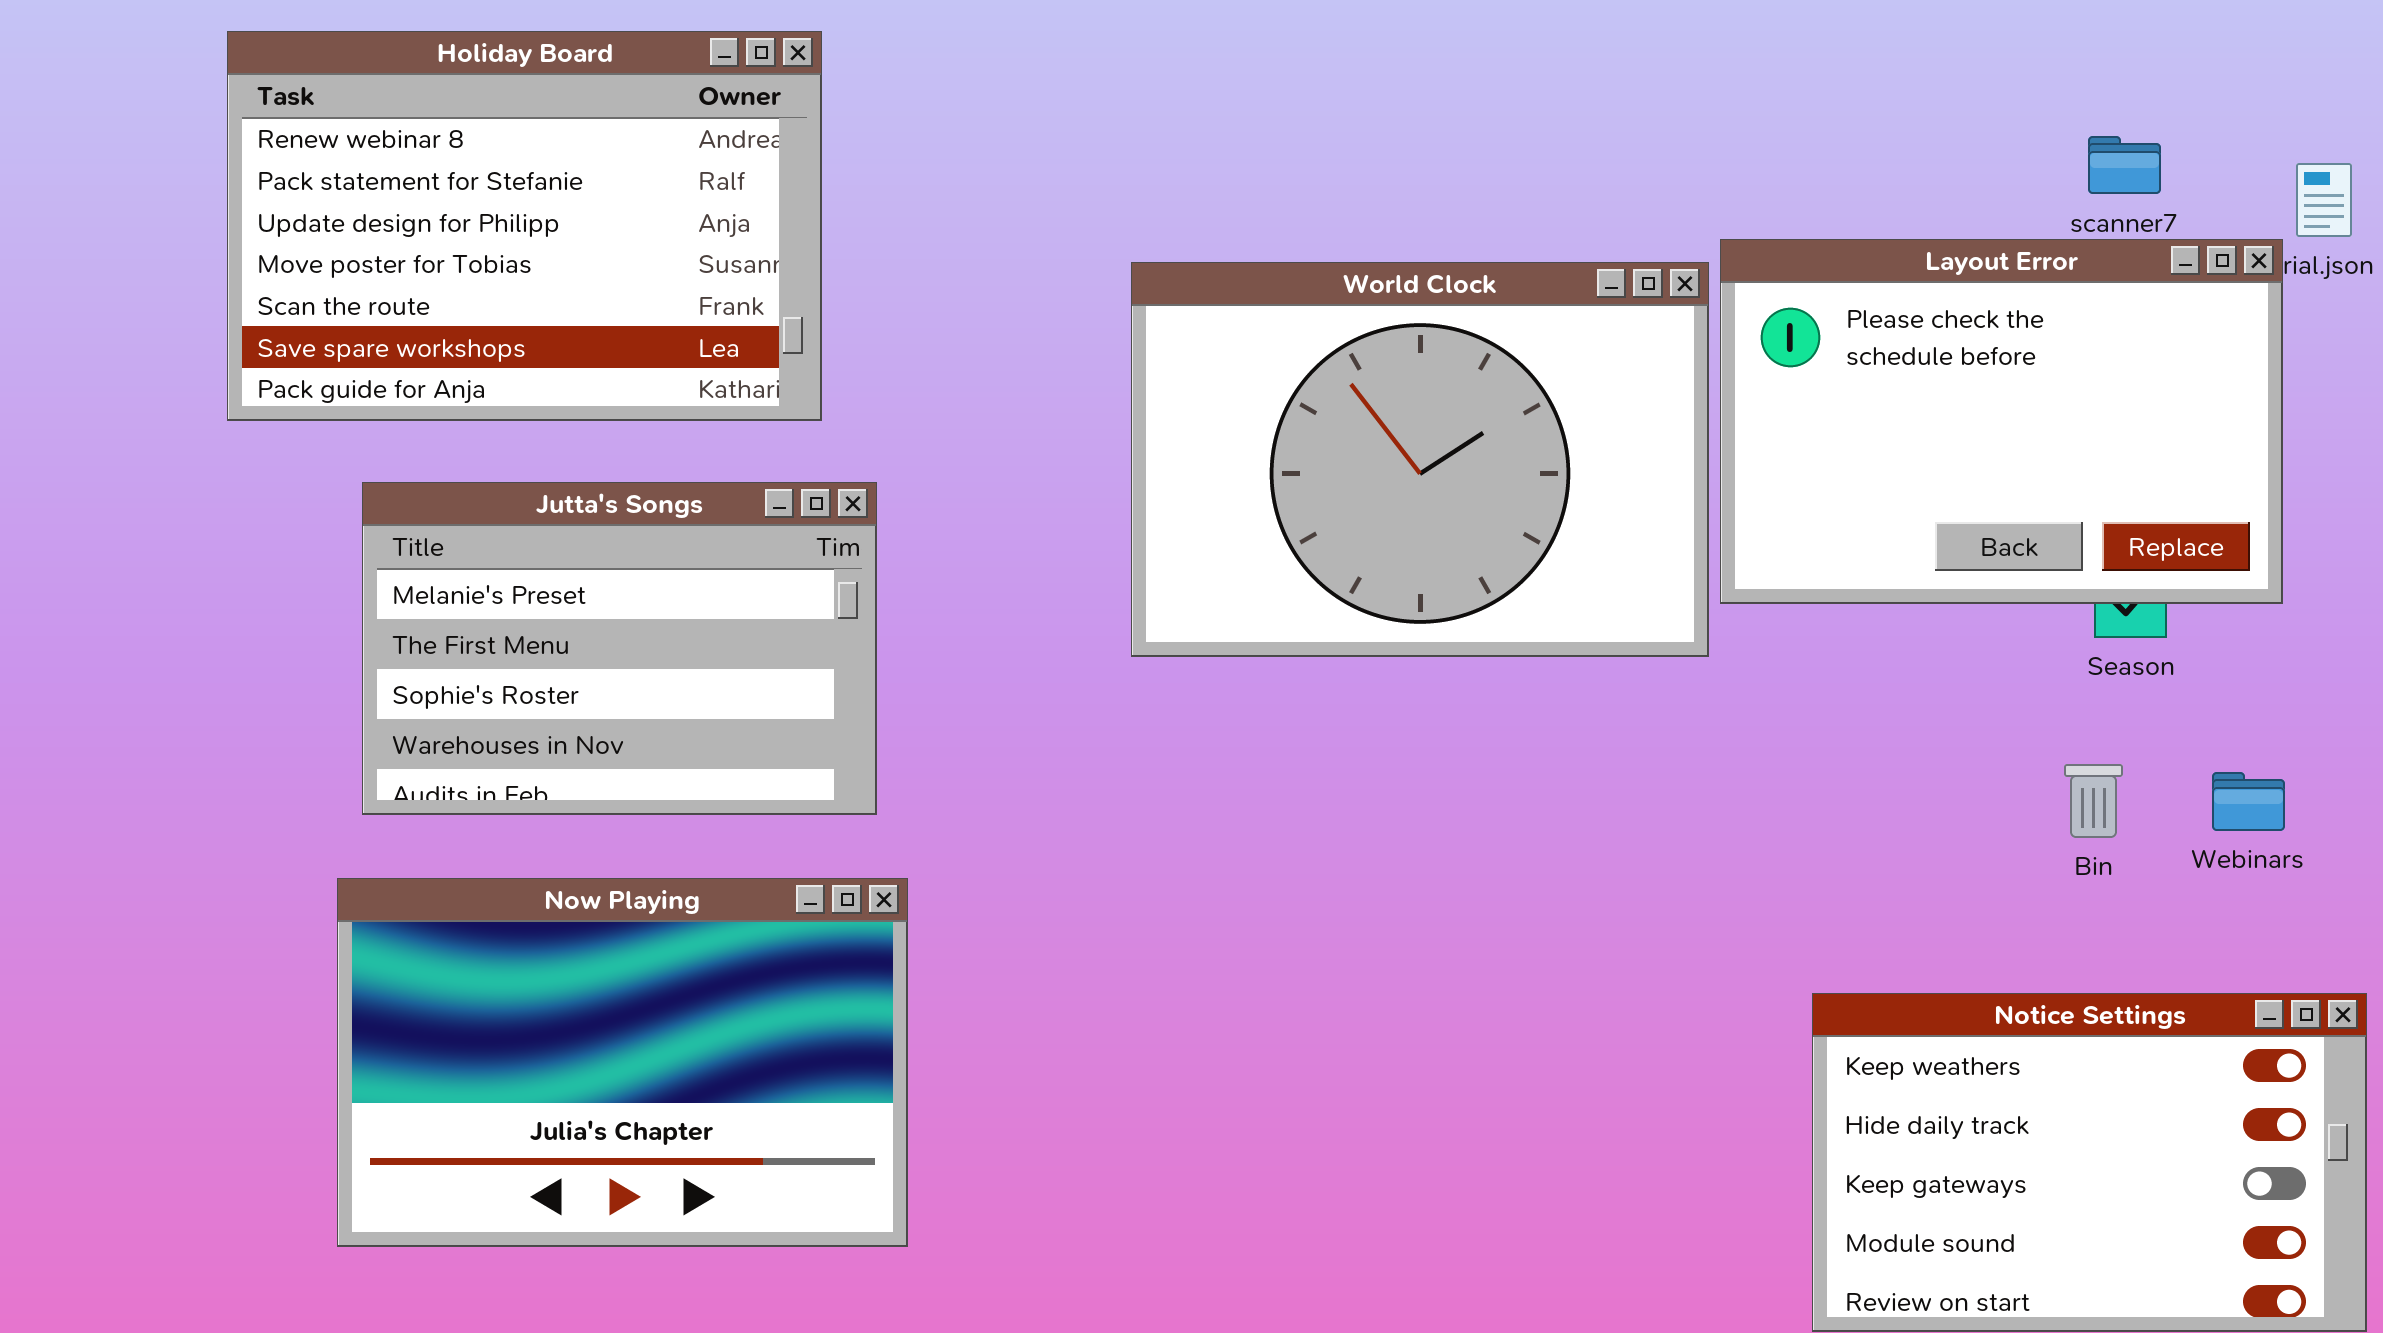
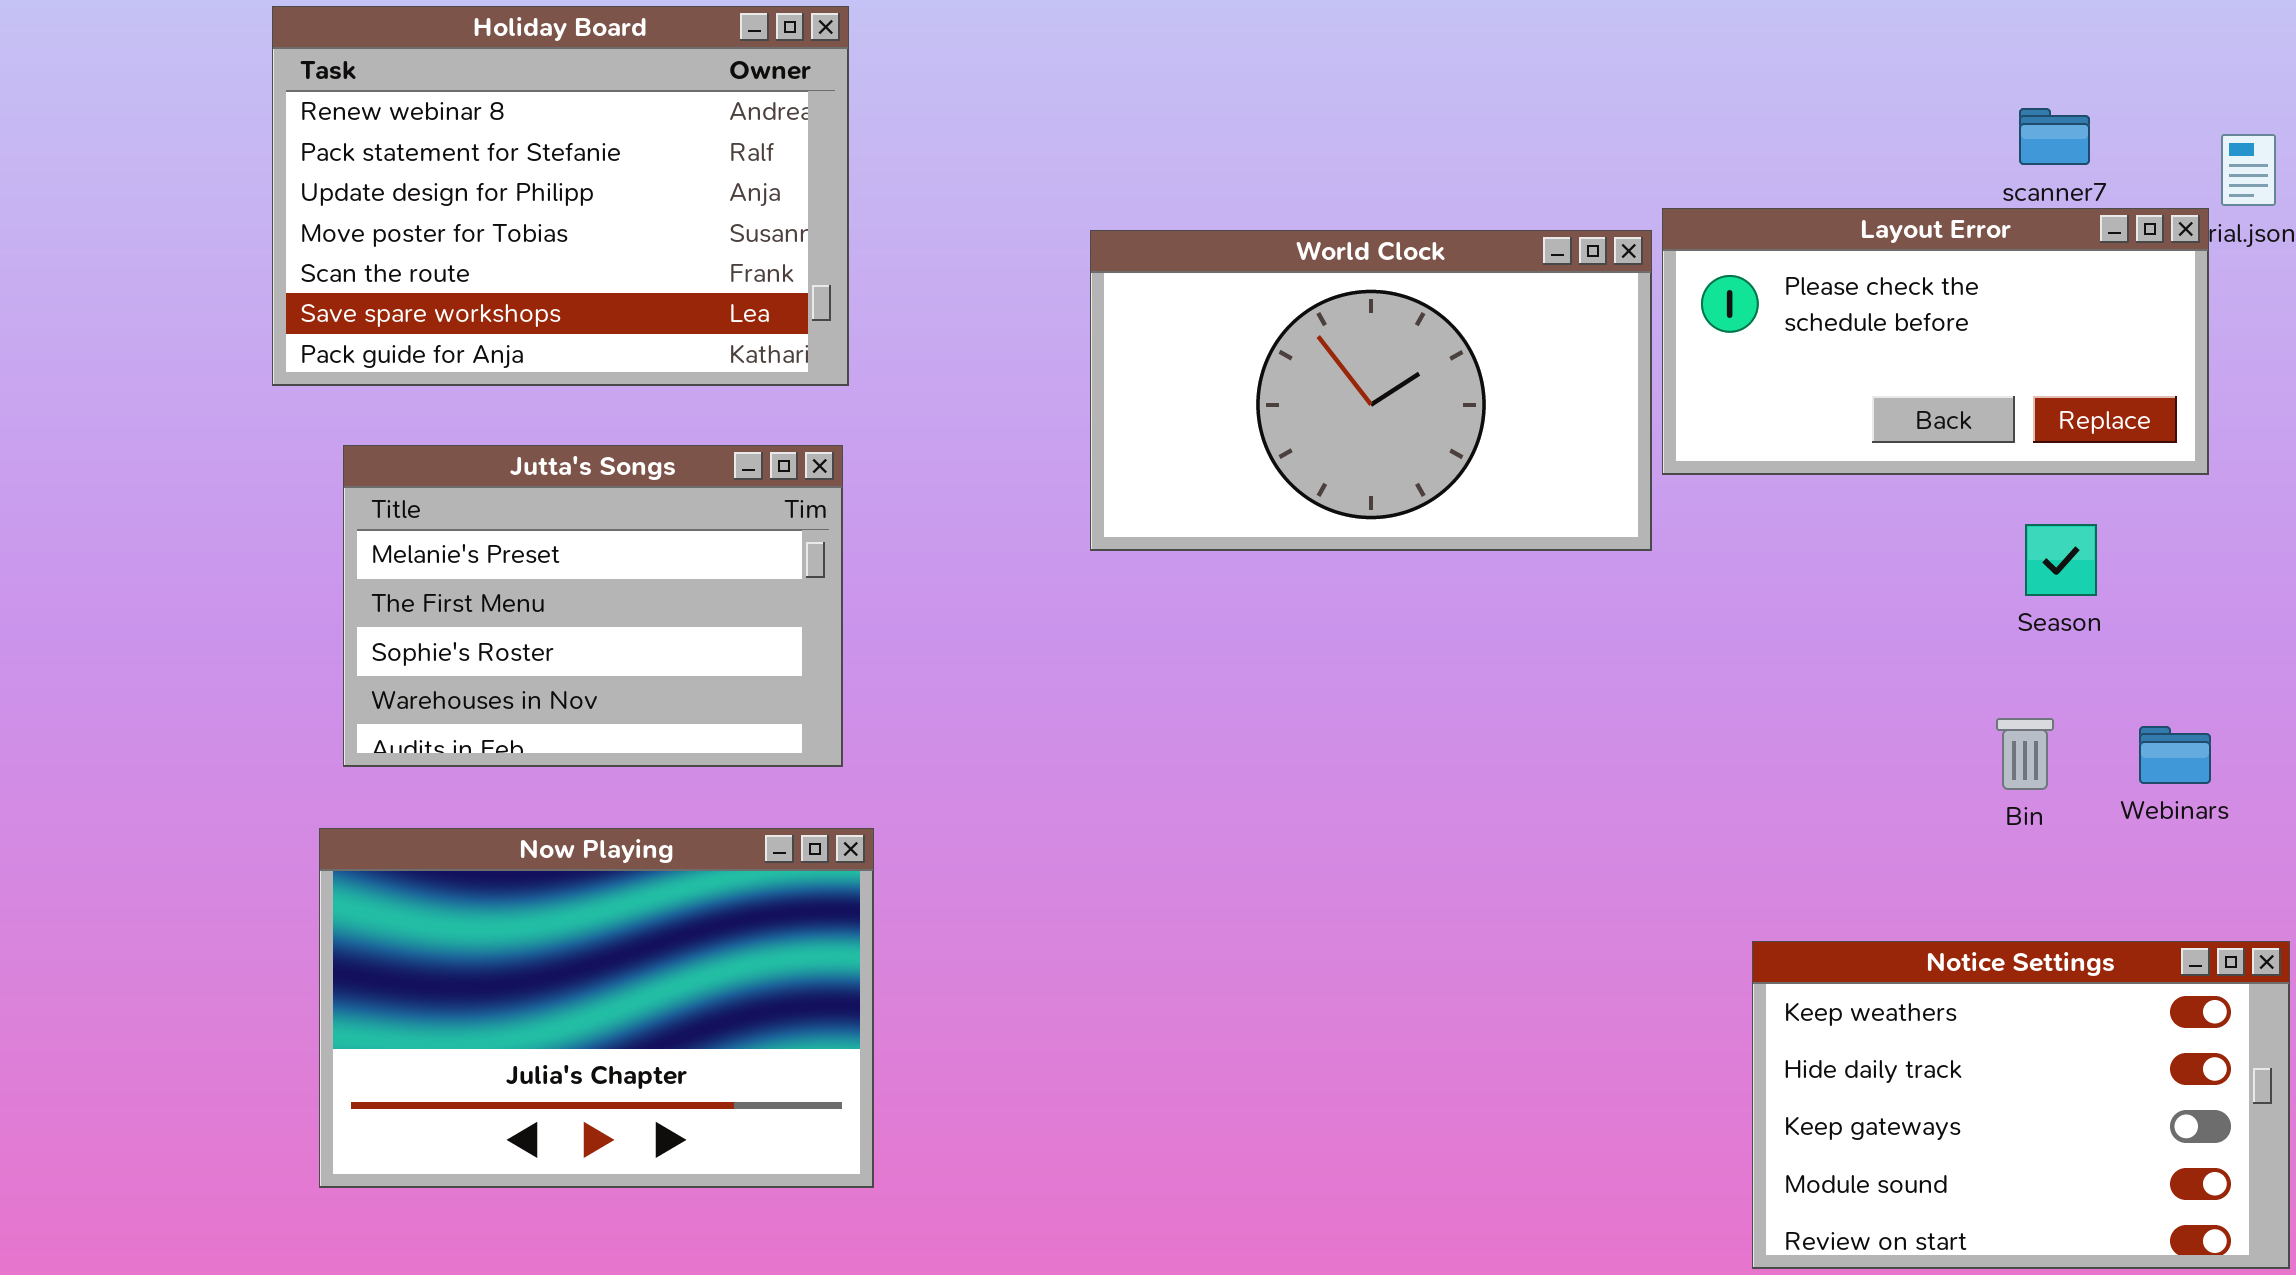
Holiday Board: [227,31,822,421] -> [272,6,849,386], moved
Layout Error: [1720,239,2283,604] -> [1662,208,2209,475], resized
World Clock: [1131,262,1709,657] -> [1090,230,1652,551], resized

